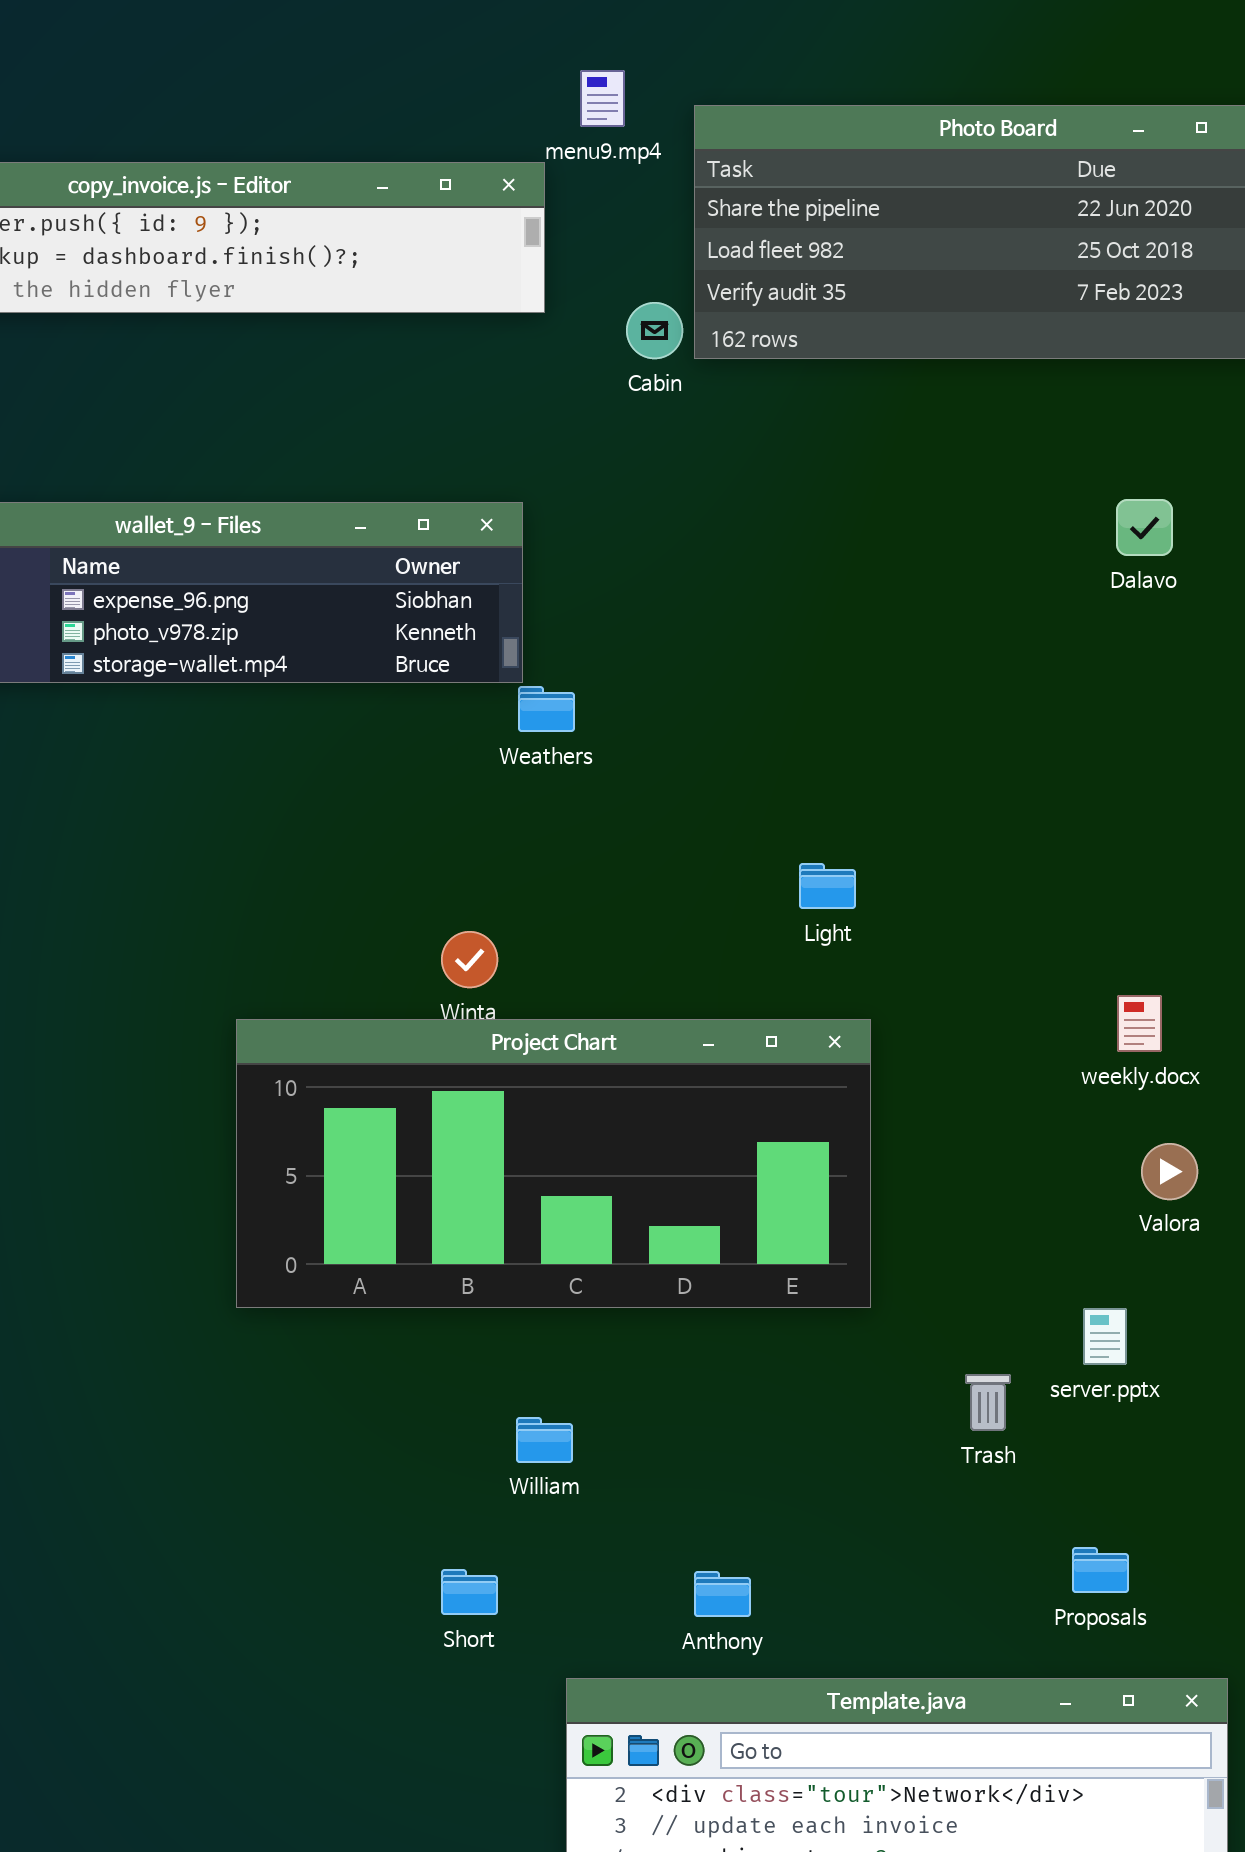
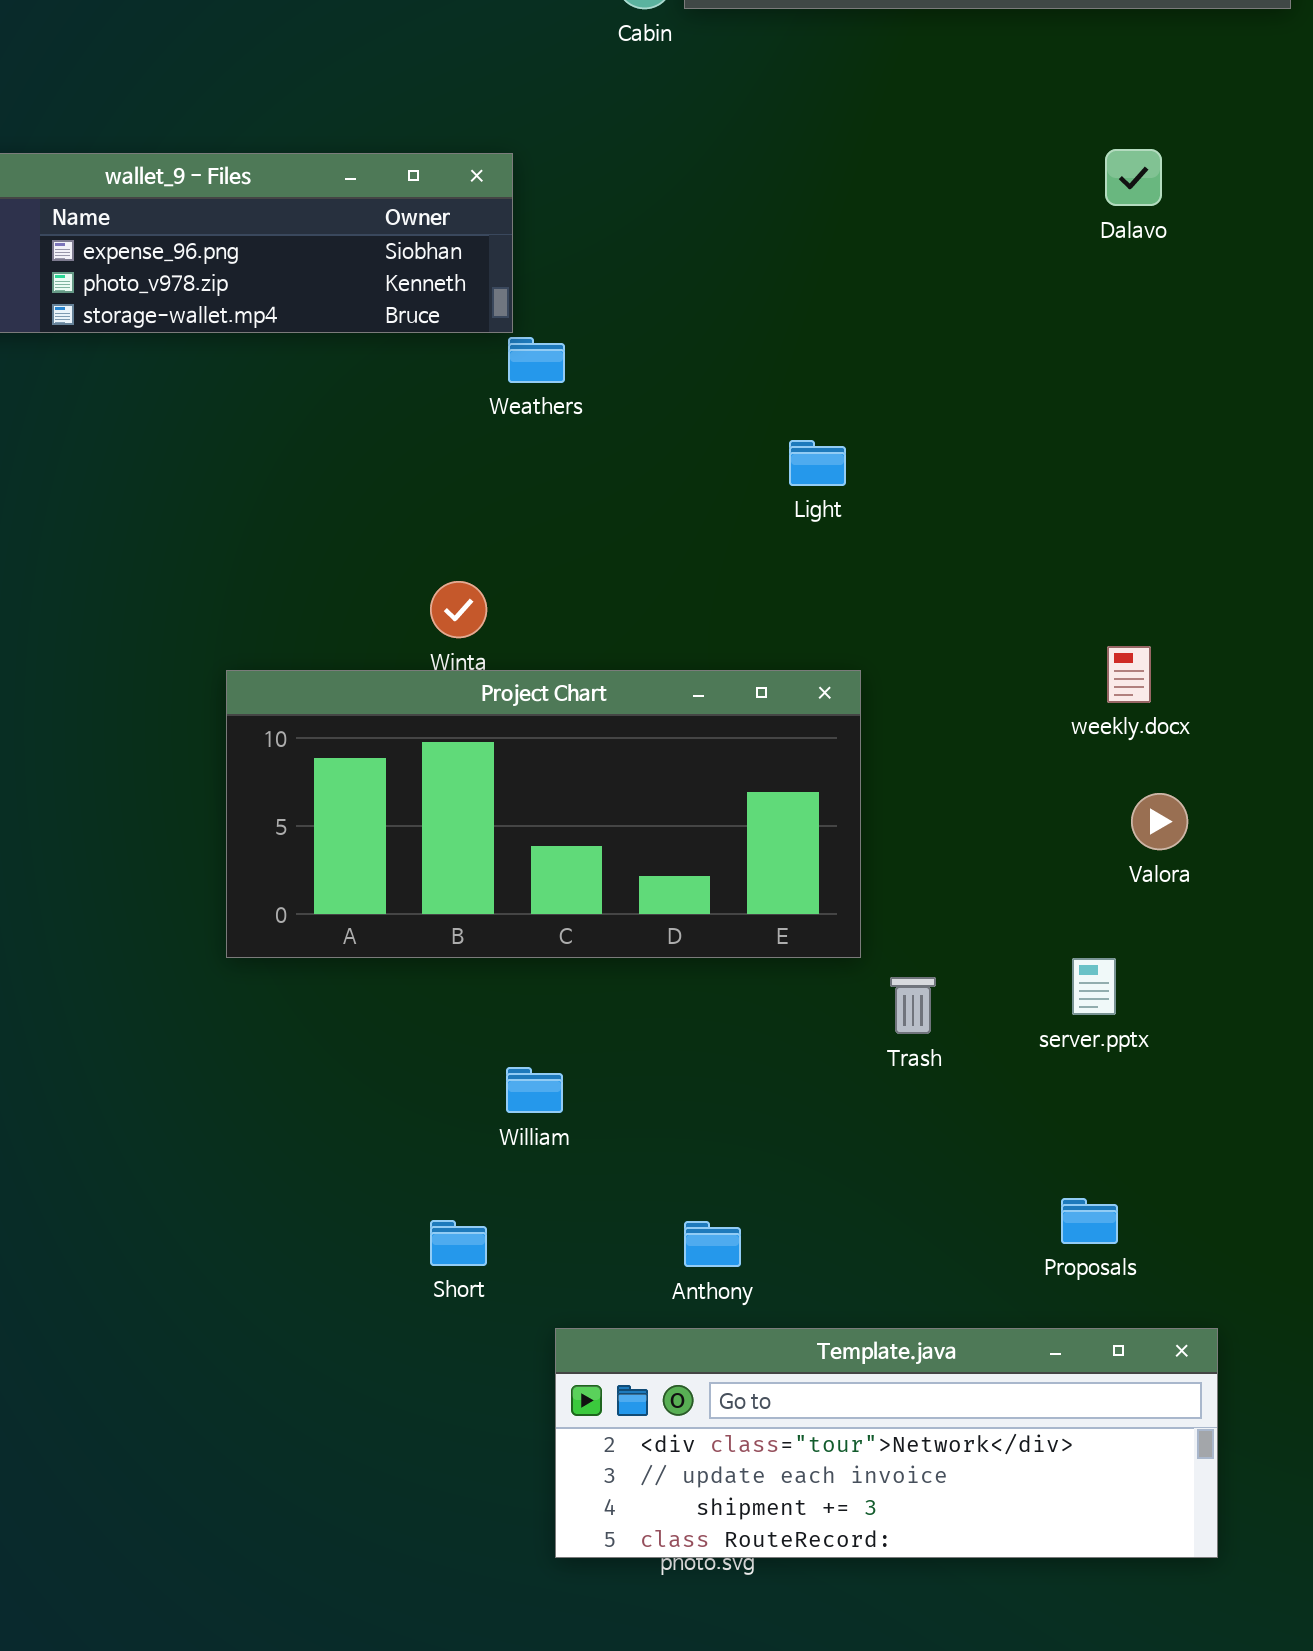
Light: [799,863,856,909] -> [789,440,846,486], moved
Trash: [965,1374,1011,1431] -> [890,977,936,1034], moved

